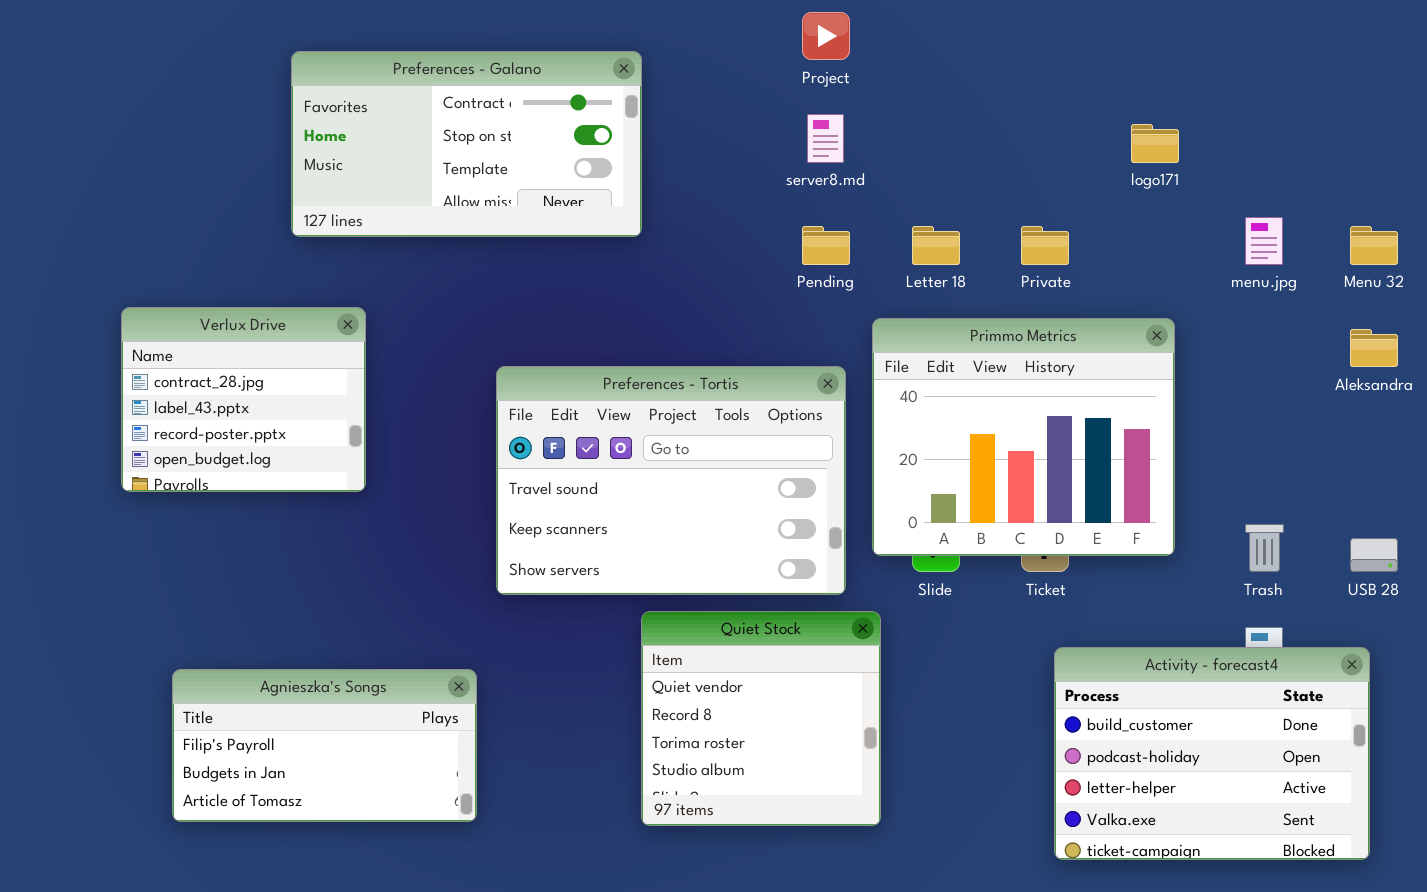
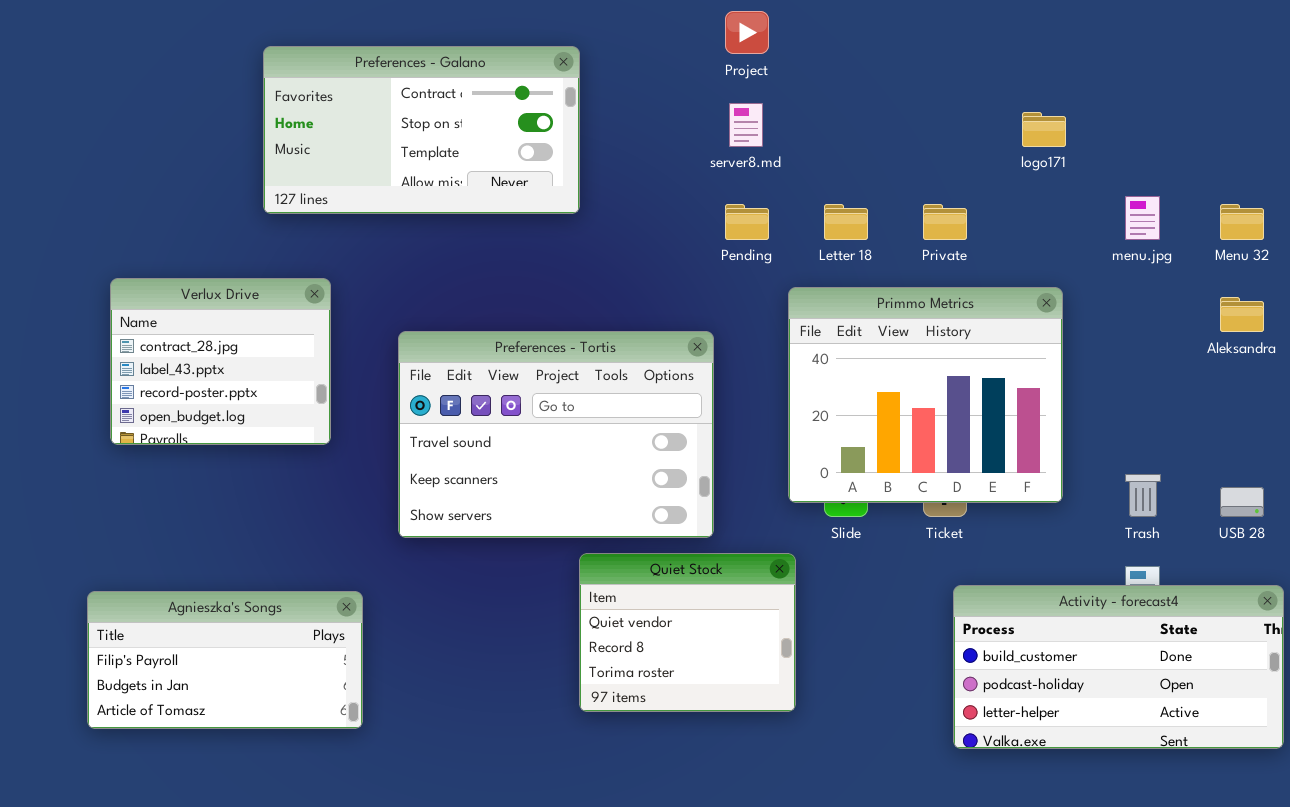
Preferences - Tortis: [496,366,846,595] -> [398,331,714,538], moved
Quiet Stock: [641,611,881,826] -> [579,553,796,712], resized
Activity - forecast4: [1054,647,1370,860] -> [953,585,1284,749], resized
Agnieszka's Songs: [172,669,477,822] -> [87,591,363,729], moved

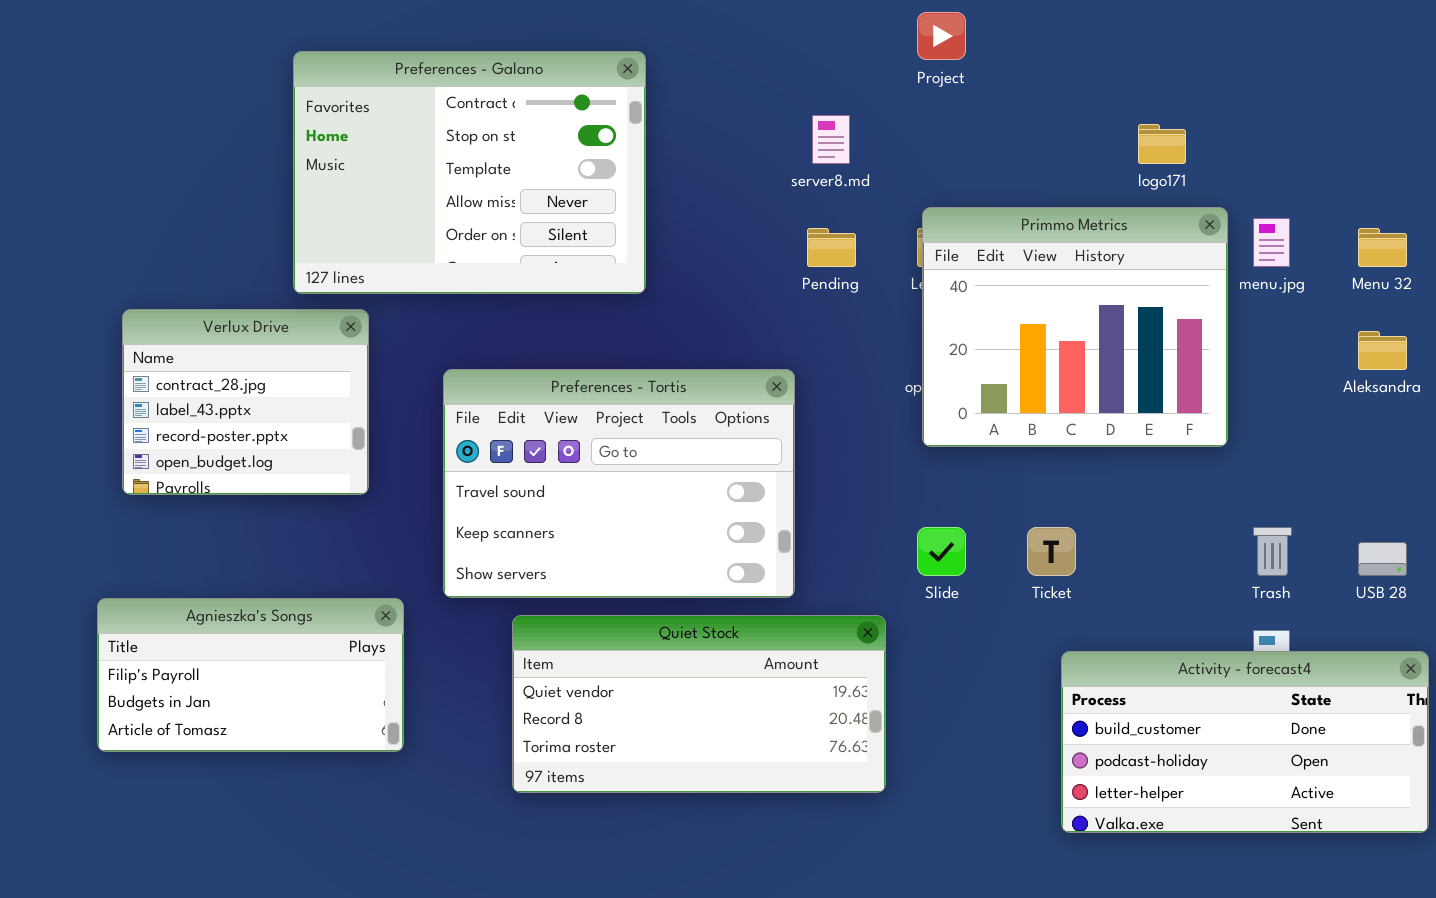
Project: [725,11,769,54] -> [917,12,966,60], moved
Preferences - Galano: [263,46,580,214] -> [293,51,646,294], resized
Primmo Metrics: [788,287,1063,503] -> [922,207,1228,447], moved
Quiet Stock: [579,553,796,712] -> [512,615,886,793], resized
Agnieszka's Songs: [87,591,363,729] -> [97,598,404,752], moved

